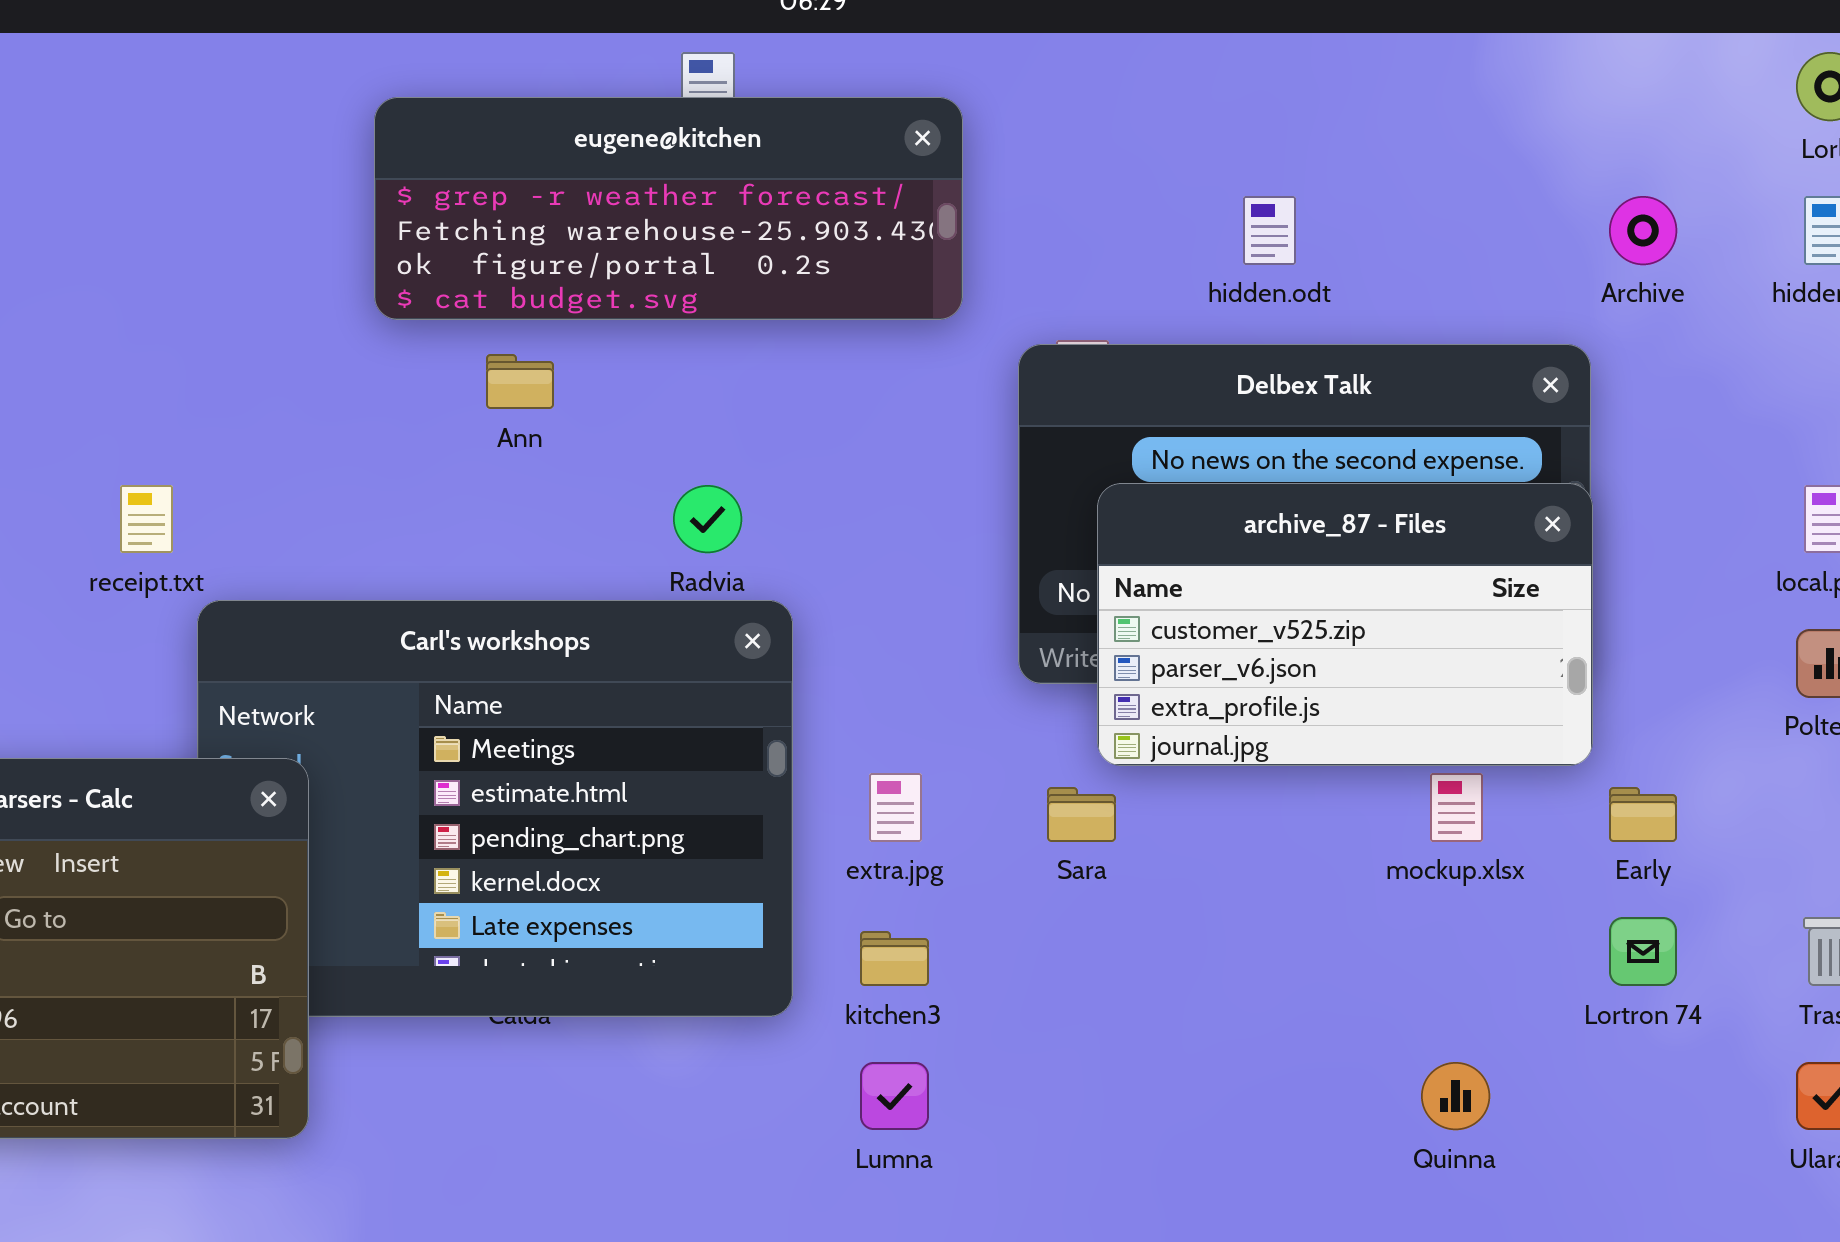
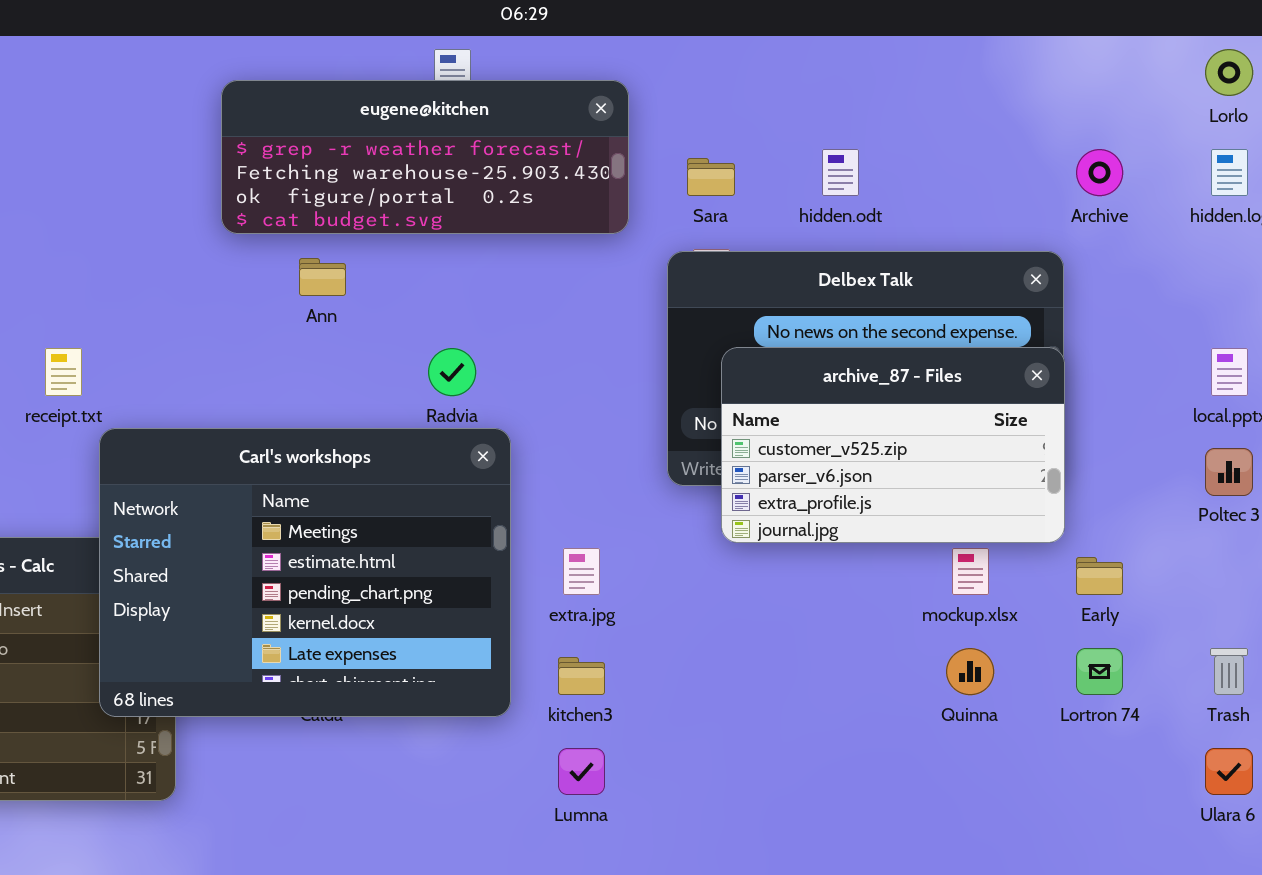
Carl's workshops: [197,600,793,1017] -> [99,428,511,717], raised
Sara: [1047,787,1116,842] -> [687,158,735,196], moved
Quinna: [1421,1062,1490,1130] -> [946,648,994,695], moved

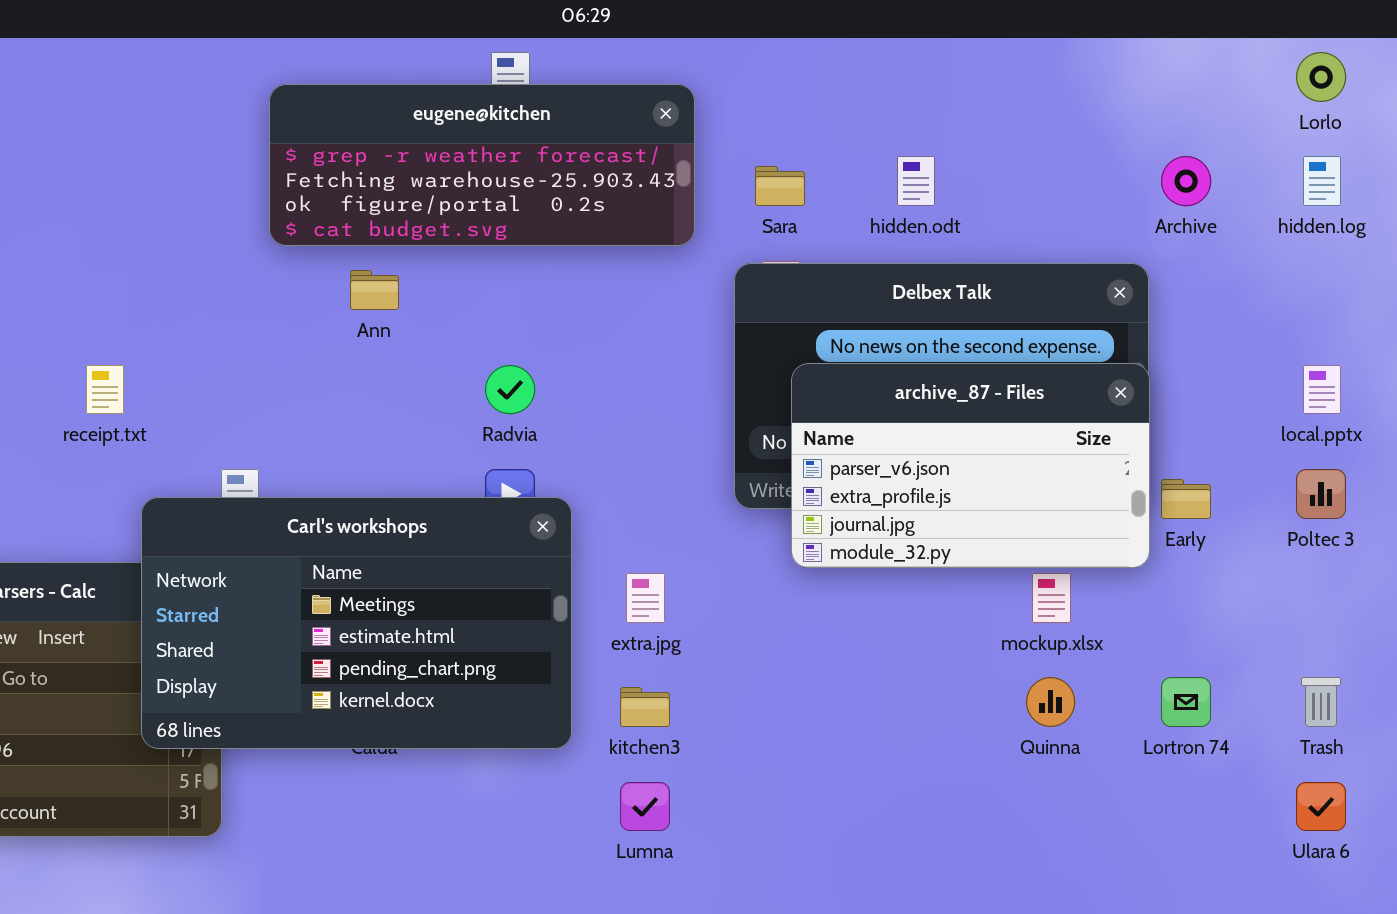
archive_87 - Files: [721,347,1065,543] -> [791,363,1150,568], scrolled down 1 row
Carl's workshops: [99,428,511,717] -> [141,497,572,749], resized
Early: [1076,557,1123,595] -> [1161,479,1211,519], moved

